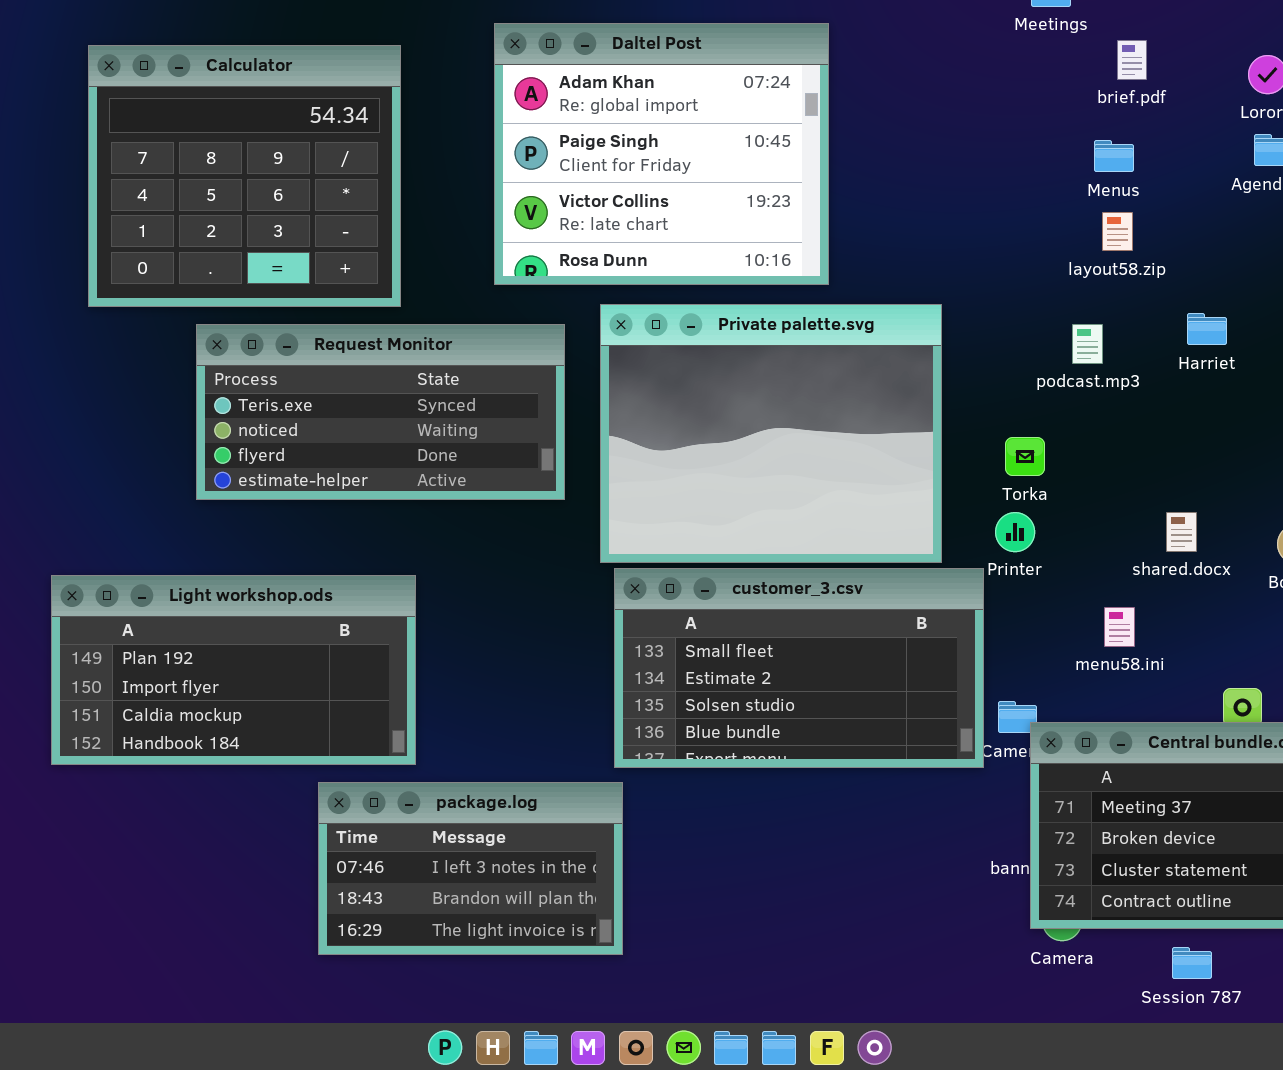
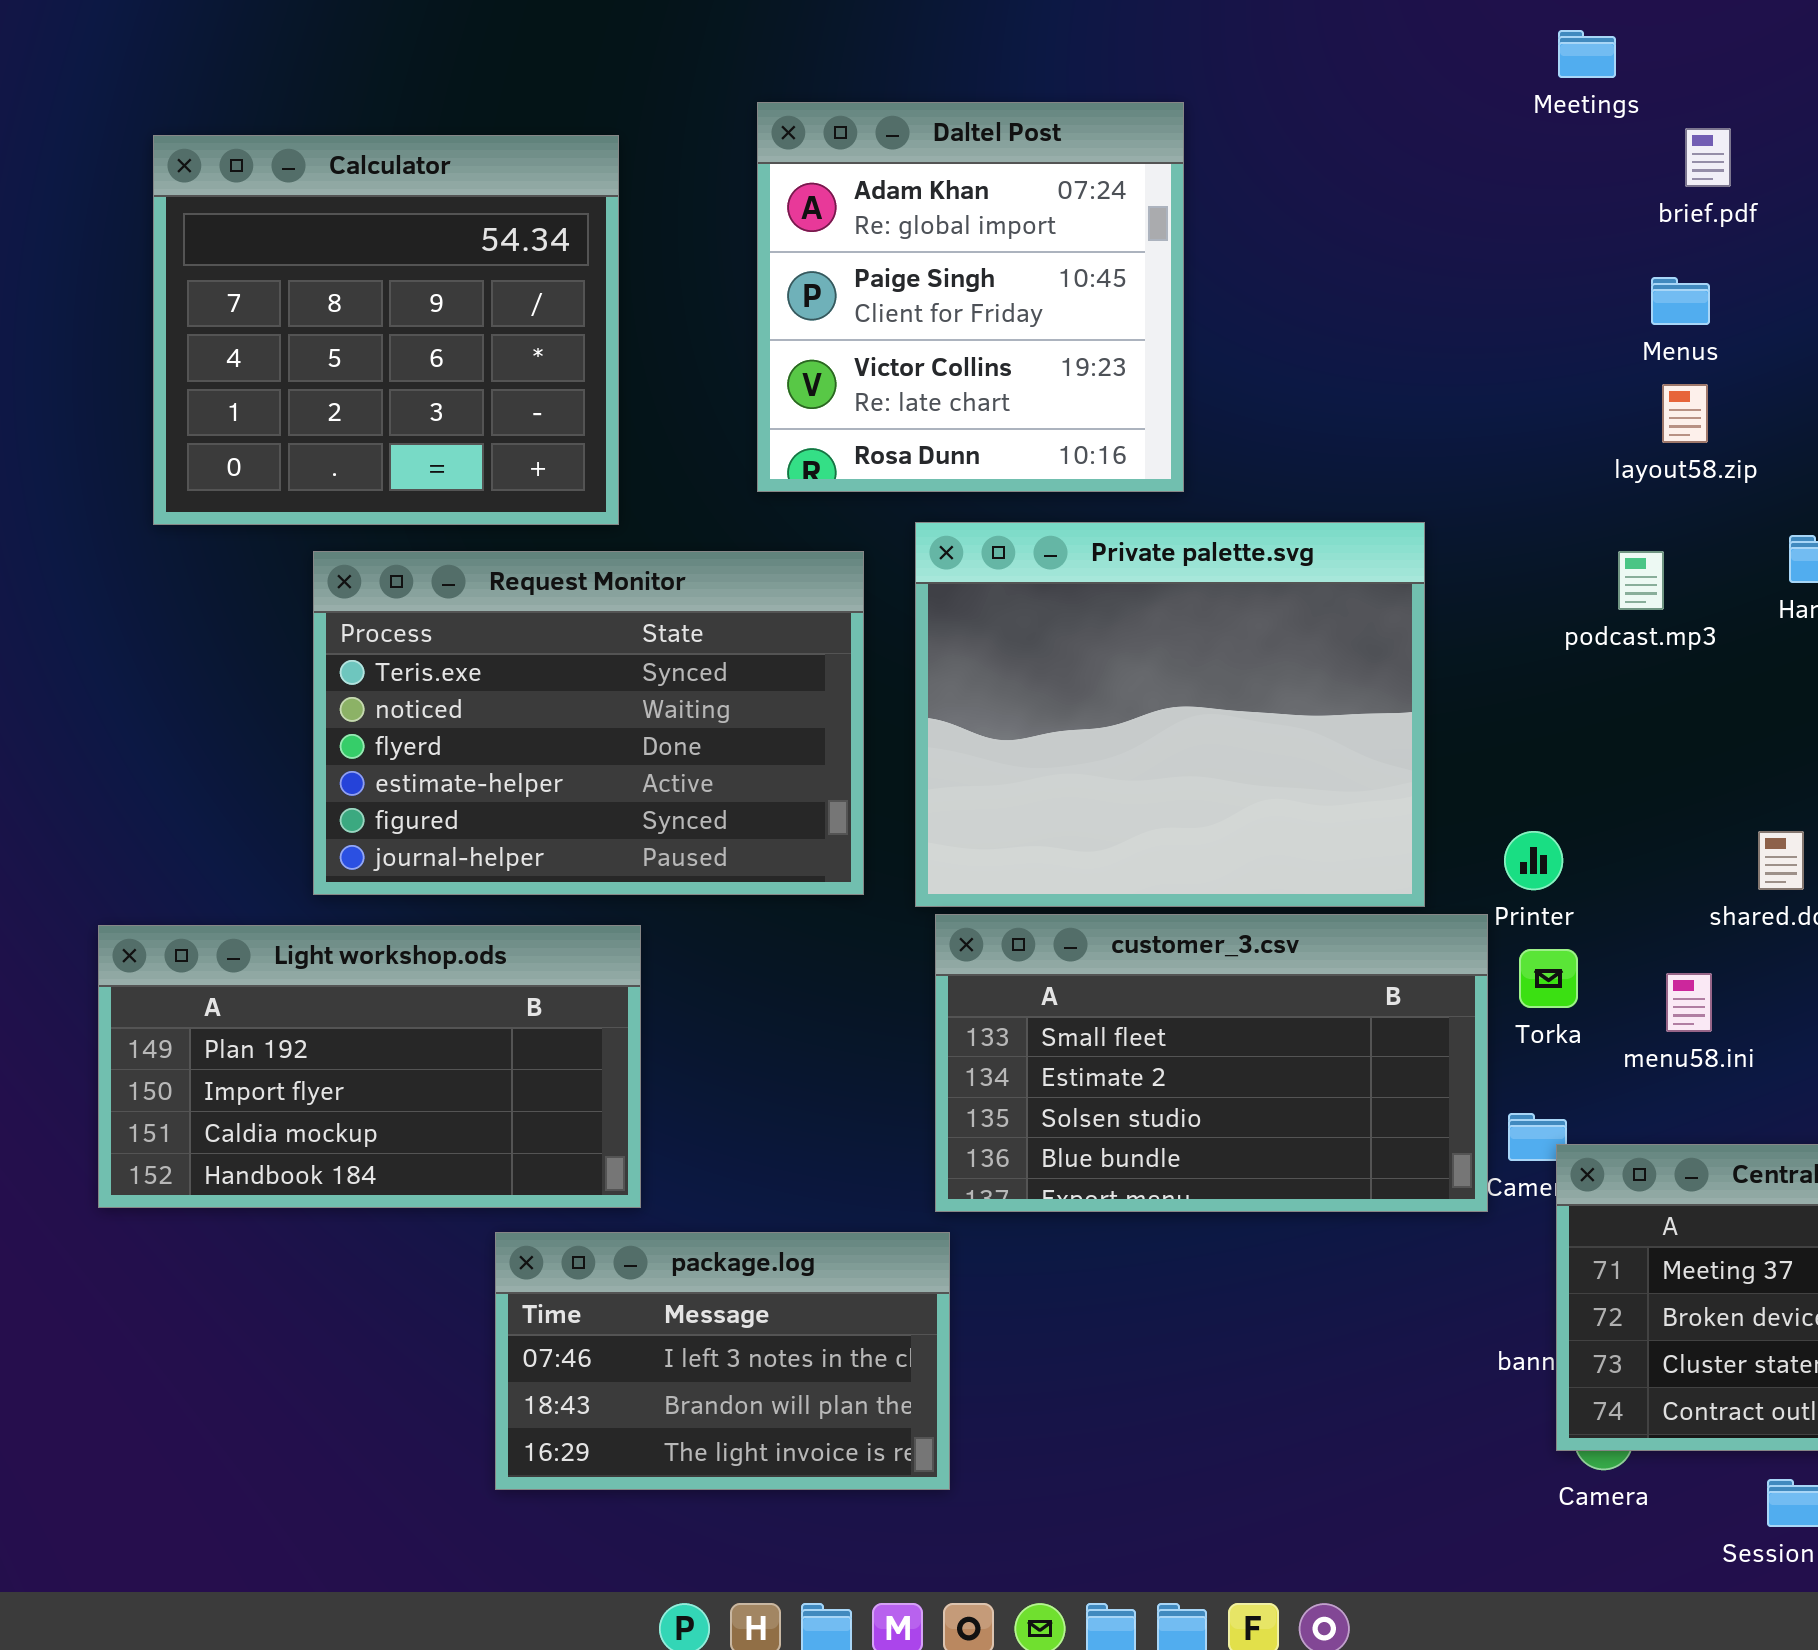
Daltel Post: [494,23,829,285] -> [757,102,1184,492], resized
Request Monitor: [196,324,565,500] -> [313,551,864,895], resized
Torka: [1005,437,1045,476] -> [1519,949,1578,1008], moved

